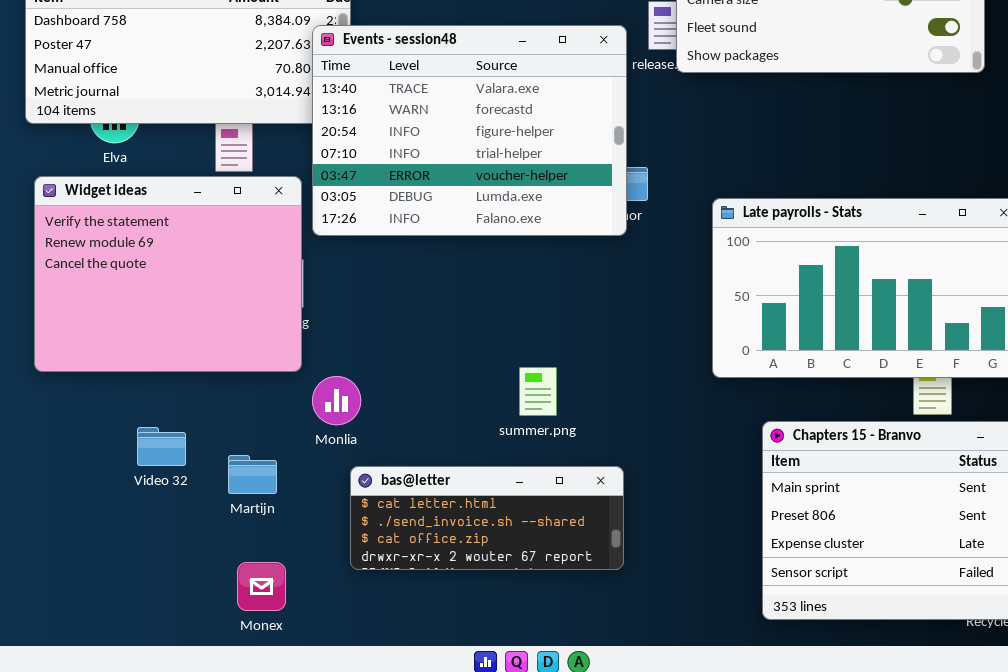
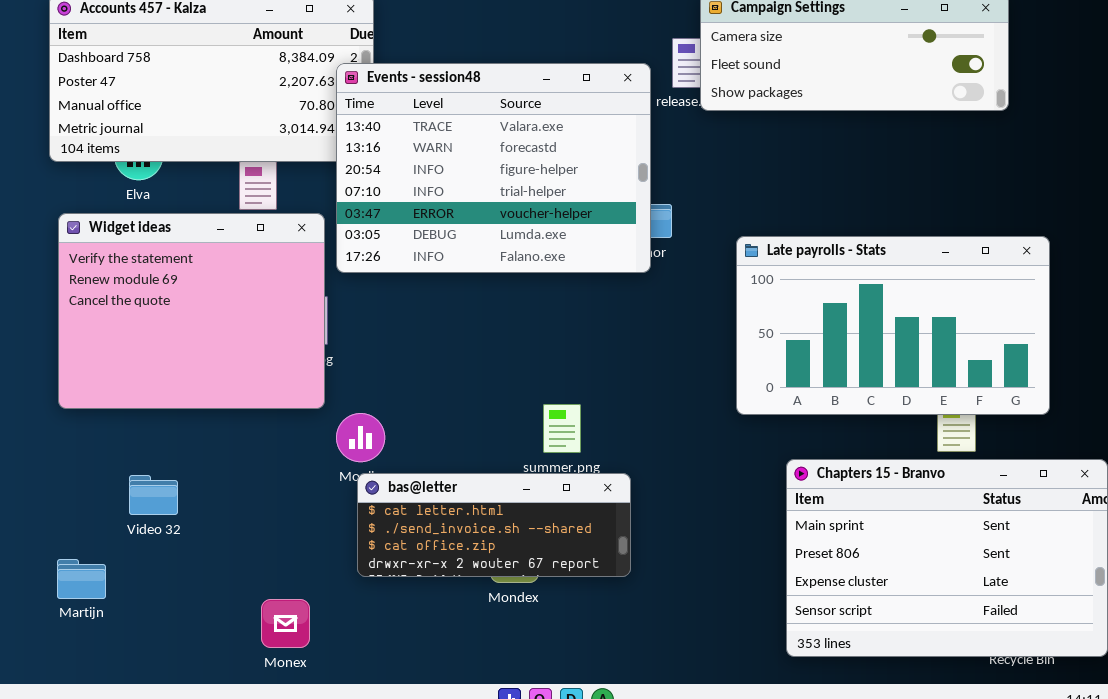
Video 32: [137,427,186,466] -> [129,475,178,515], moved
Martijn: [228,455,277,494] -> [57,559,106,599], moved
bas@letter: [350,466,624,570] -> [357,473,631,577], moved

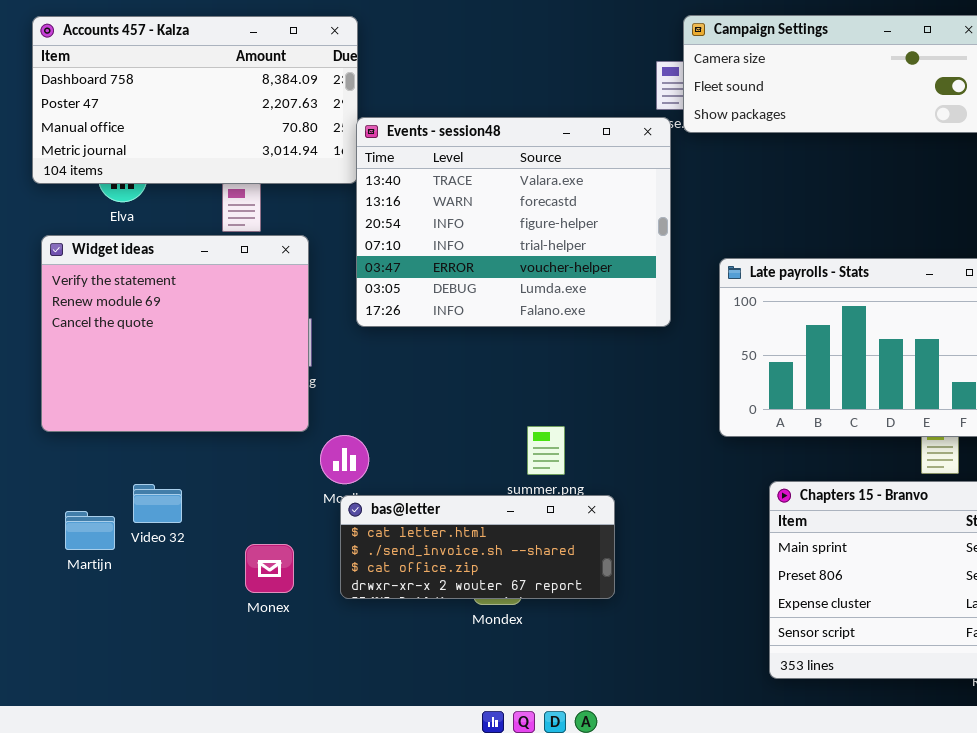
Events - session48: [336,63,651,273] -> [356,117,671,327], moved
Video 32: [129,475,178,515] -> [133,484,182,523], moved
Martijn: [57,559,106,599] -> [65,511,115,550], moved
Monex: [261,599,310,648] -> [245,544,294,593], moved

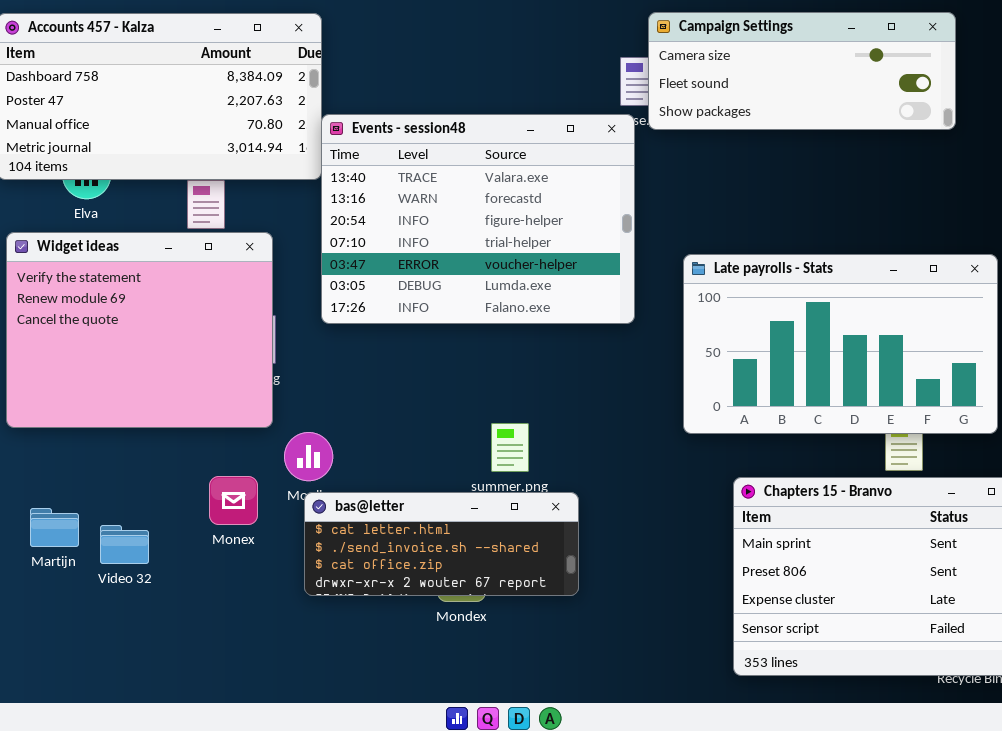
Video 32: [133,484,182,523] -> [100,525,149,564], moved
Monex: [245,544,294,593] -> [209,476,258,525], moved

